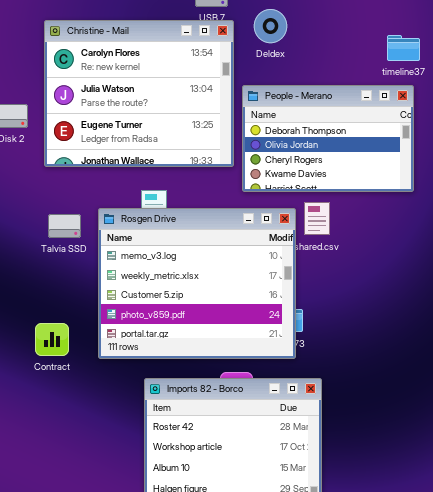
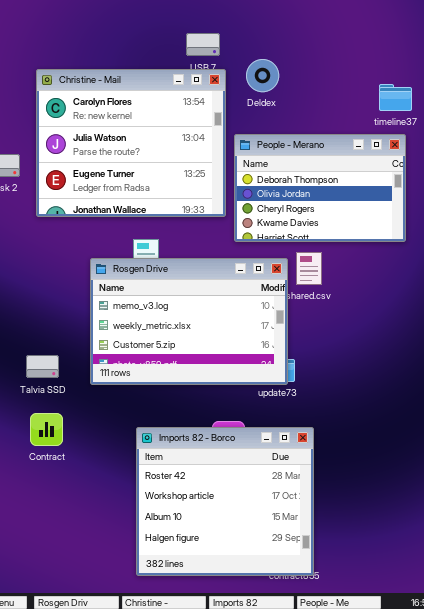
Rosgen Drive: [98,208,296,359] -> [90,258,288,385], resized
Talvia SSD: [48,214,81,238] -> [26,355,59,378], moved
Contract: [35,323,69,356] -> [30,413,63,446], moved

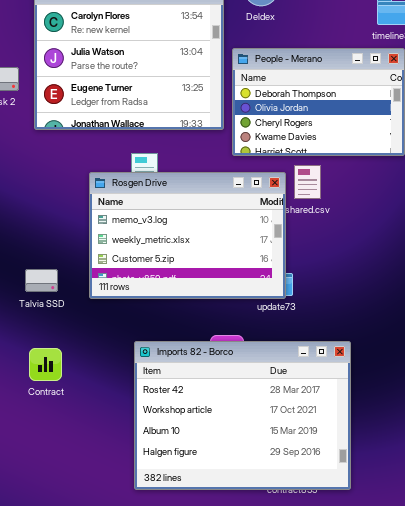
Contract: [30,413,63,446] -> [29,348,62,381], moved
Imports 82 - Borco: [136,427,314,576] -> [134,341,351,490], resized

